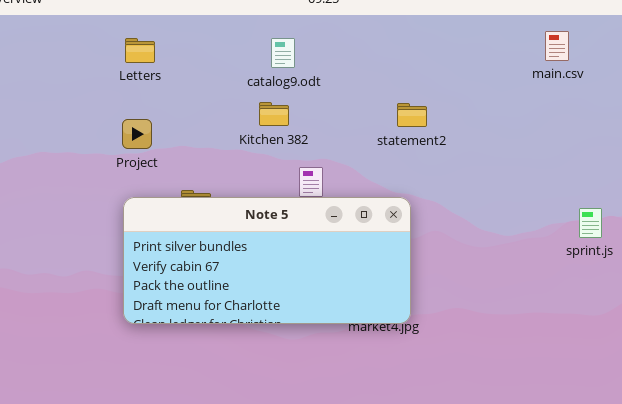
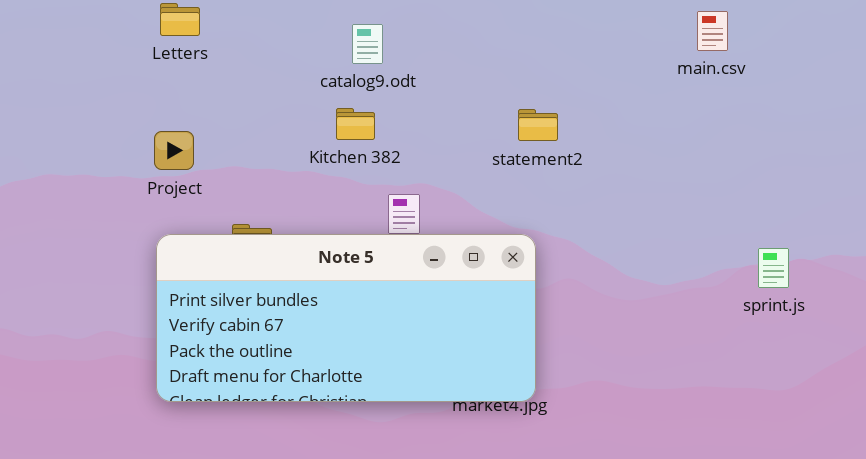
main.csv: [545,31,569,61] -> [697,11,728,51], moved
Letters: [125,38,155,63] -> [160,3,200,36], moved

